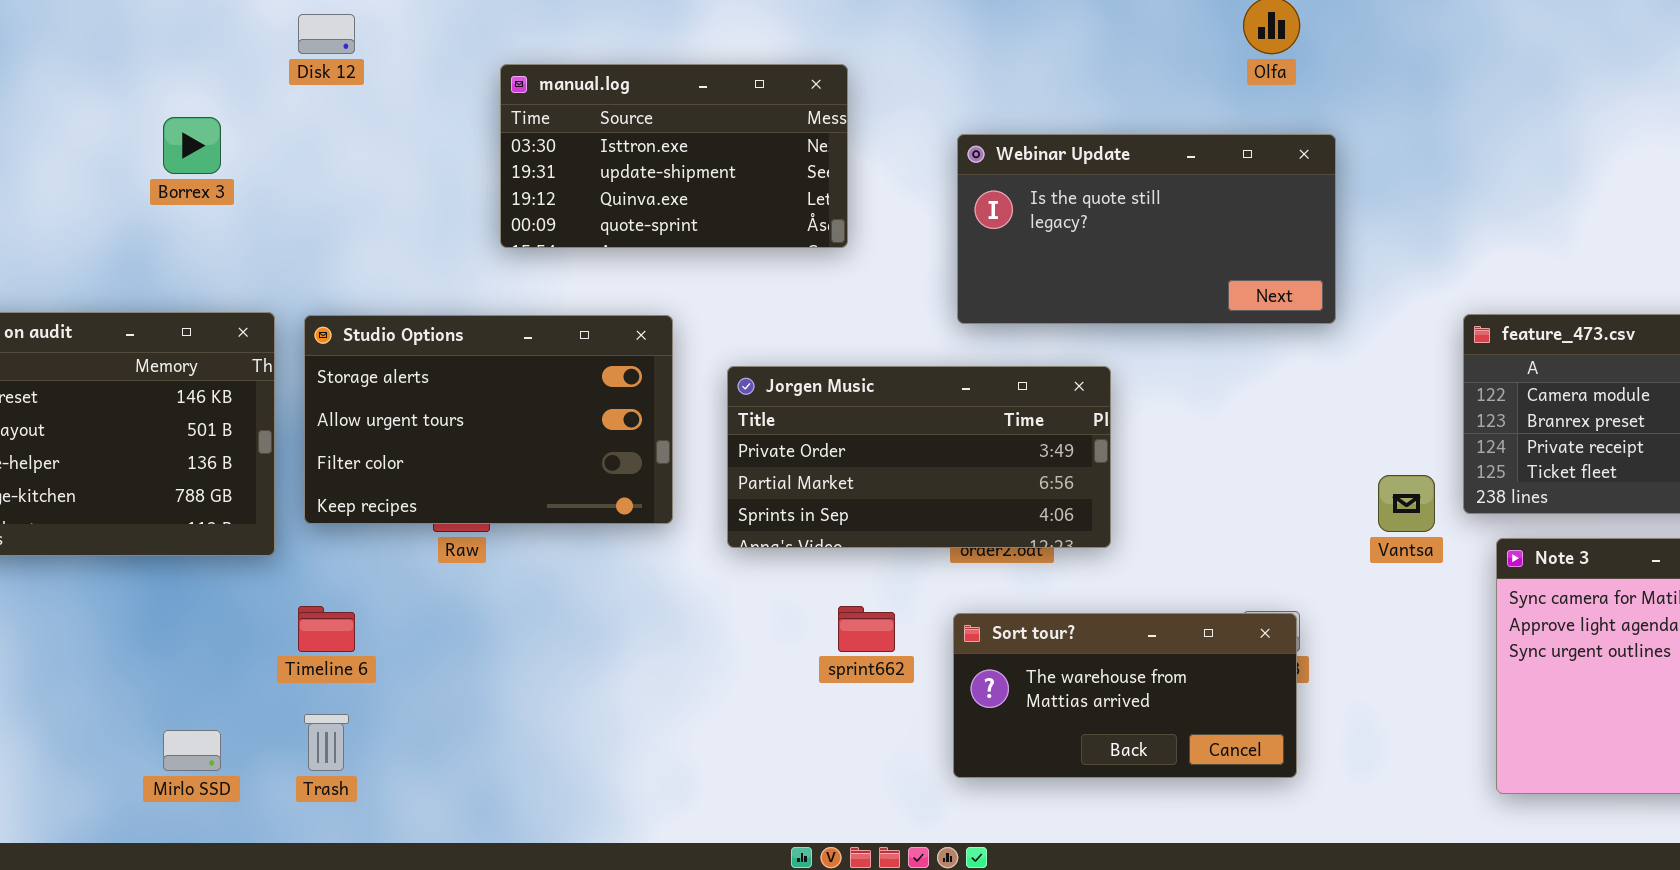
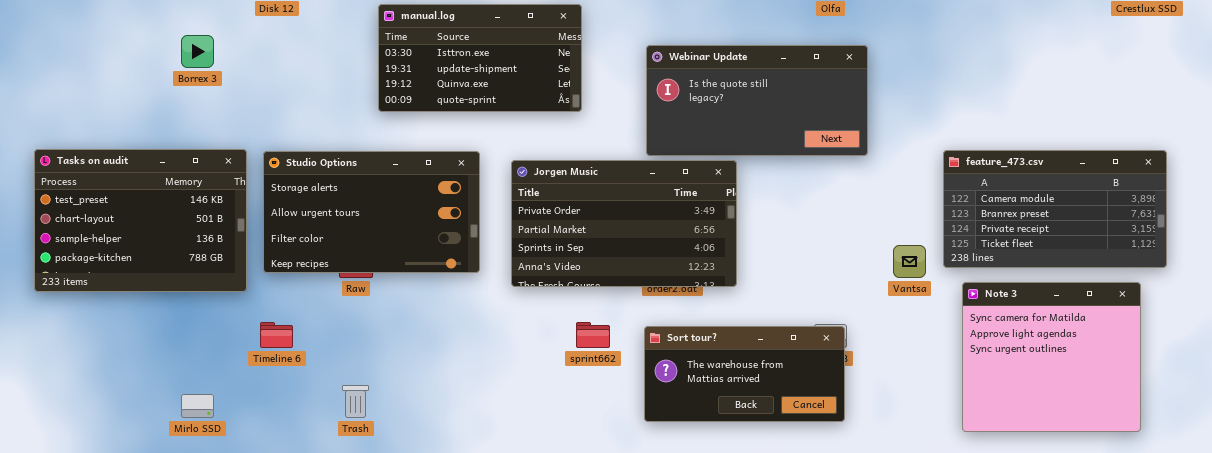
Jorgen Music: [727,366,1111,548] -> [511,160,737,287], resized
Trash: [304,714,349,771] -> [342,385,369,418], moved

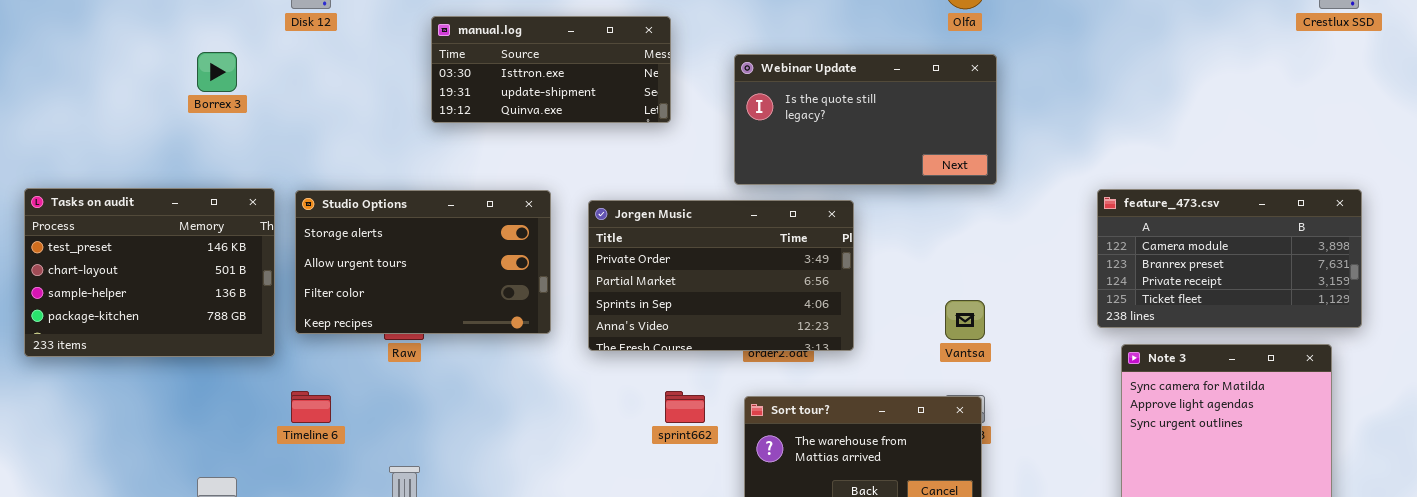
manual.log: [378,4,582,112] -> [431,16,671,123], resized
Webinar Update: [646,45,868,156] -> [734,54,997,185], moved
Vantsa: [893,245,926,278] -> [945,300,985,340], moved

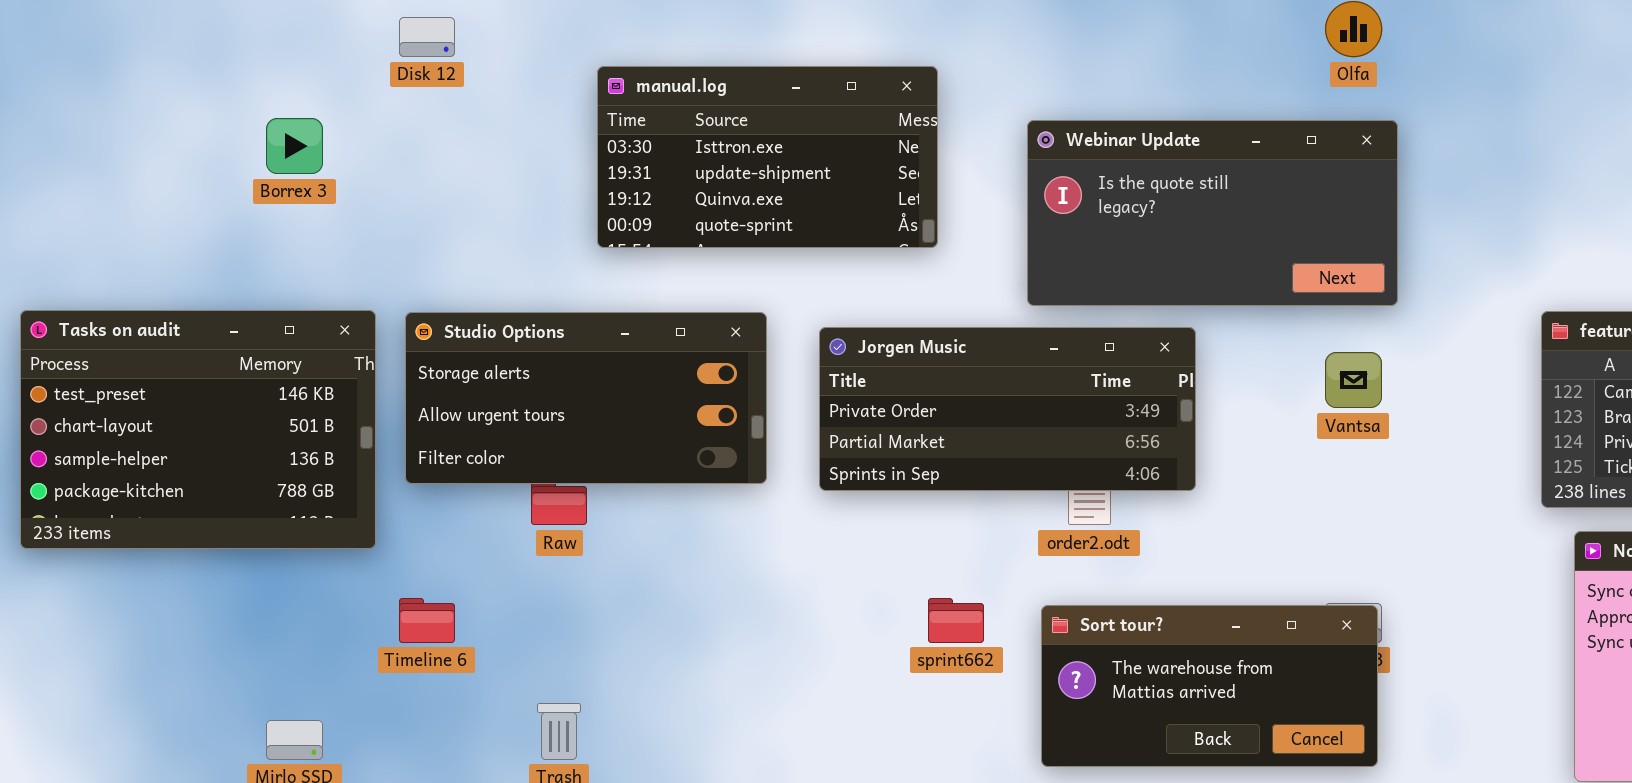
manual.log: [431,16,671,123] -> [597,66,938,248], resized
Studio Options: [295,190,551,334] -> [405,312,767,484], resized
Jorgen Music: [588,200,854,351] -> [819,327,1196,491], resized
Vantsa: [945,300,985,340] -> [1325,352,1382,408], moved

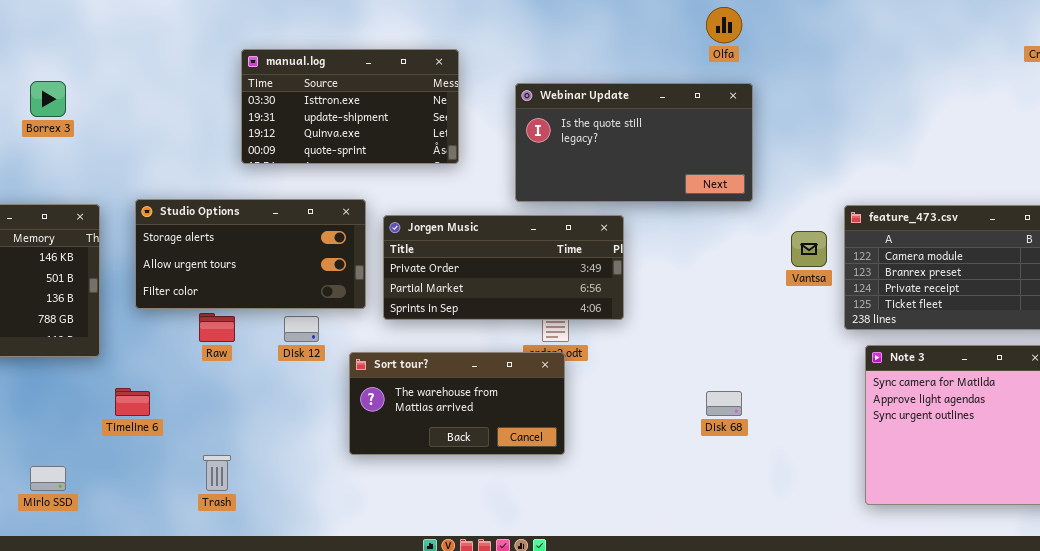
Disk 12: [399,17,455,57] -> [284,316,319,342], moved
Studio Options: [405,312,767,484] -> [135,199,366,309], moved
Vantsa: [1325,352,1382,408] -> [791,231,827,267], moved
Sort tour?: [1041,605,1378,767] -> [349,352,565,455], moved

